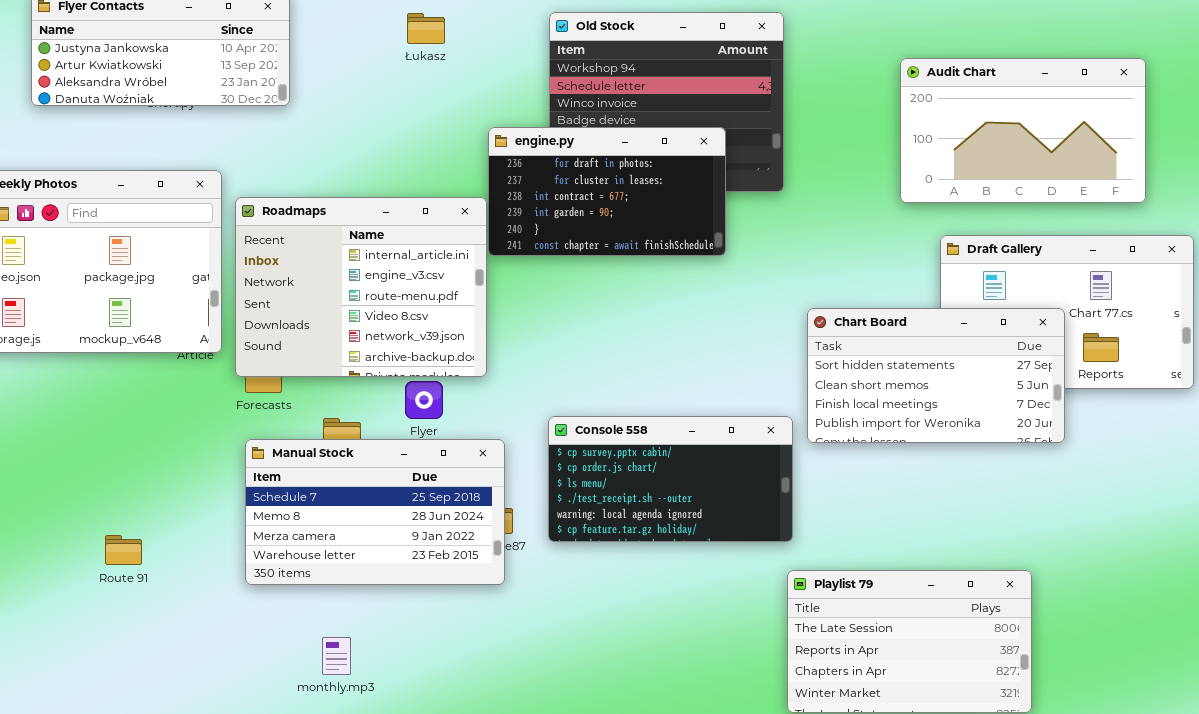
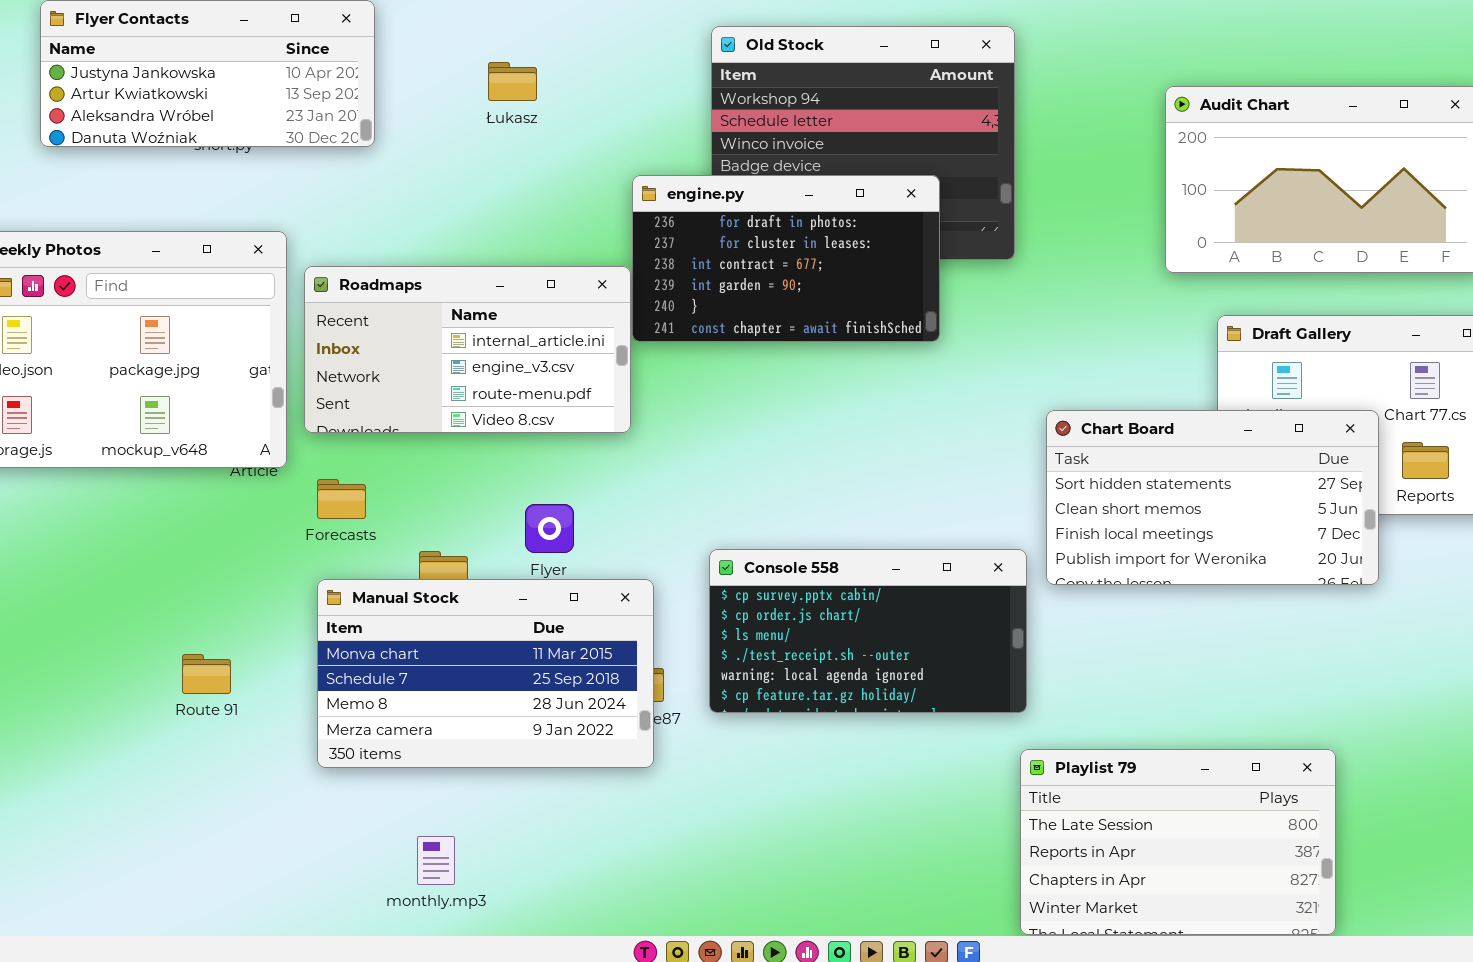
Łukasz: [407,13,445,44] -> [488,62,537,101], moved
Roadmaps: [235,197,487,377] -> [304,266,631,433], resized
Manual Stock: [245,439,505,585] -> [317,579,654,768], scrolled up 1 row
Route 91: [105,535,142,565] -> [182,654,231,694], moved

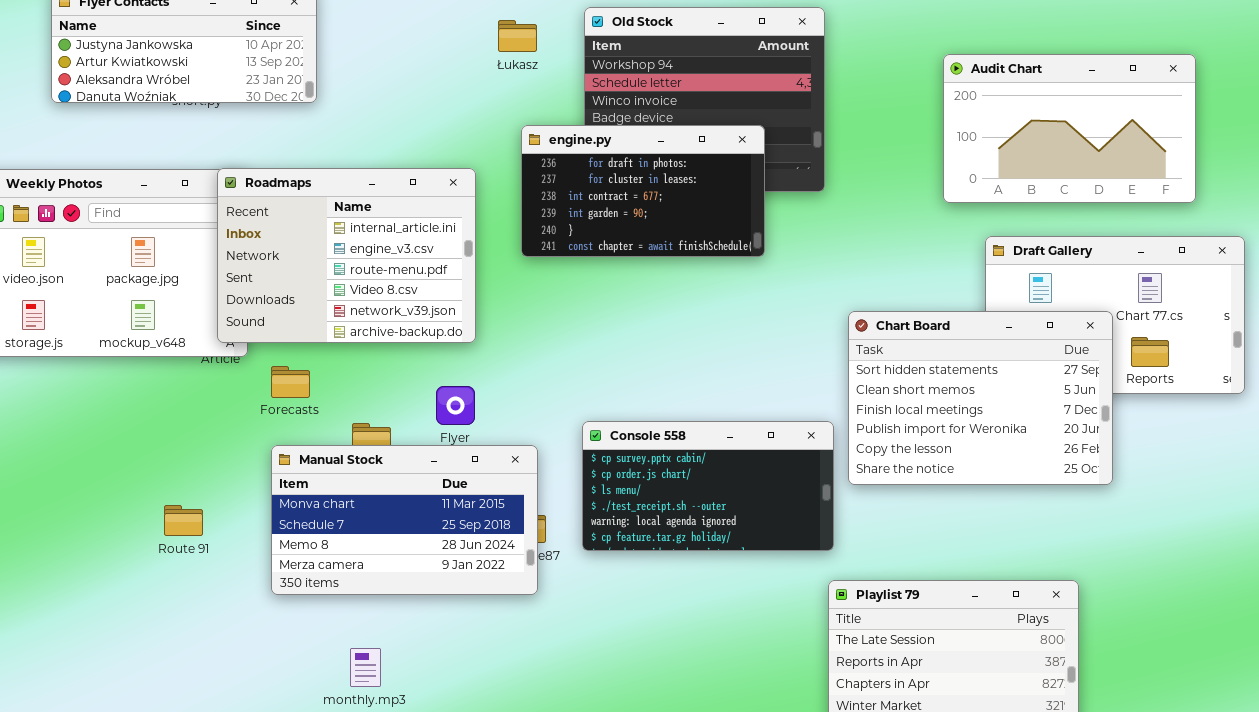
Łukasz: [488,62,537,101] -> [498,20,537,52], moved
Roadmaps: [304,266,631,433] -> [217,168,476,343], moved, resized
Chart Board: [1046,410,1379,585] -> [848,311,1113,485], resized

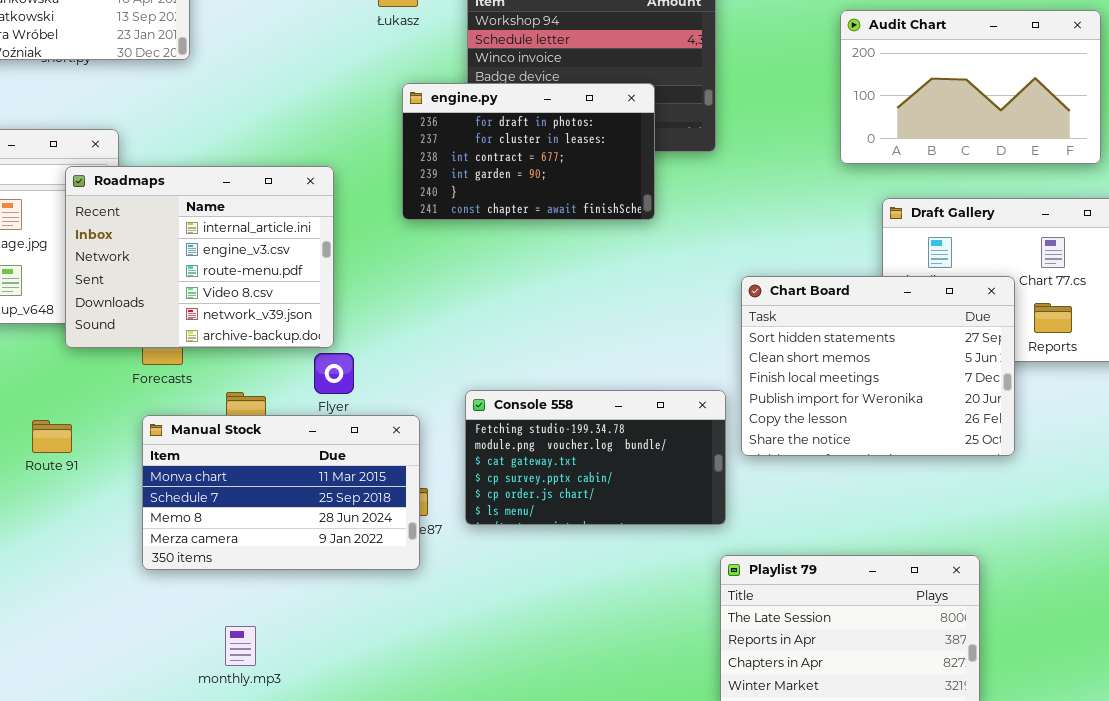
Roadmaps: [217,168,476,343] -> [65,166,334,348], moved
Console 558: [582,421,834,551] -> [465,390,726,525], scrolled up 3 rows
Route 91: [164,505,203,536] -> [32,420,72,453], moved

